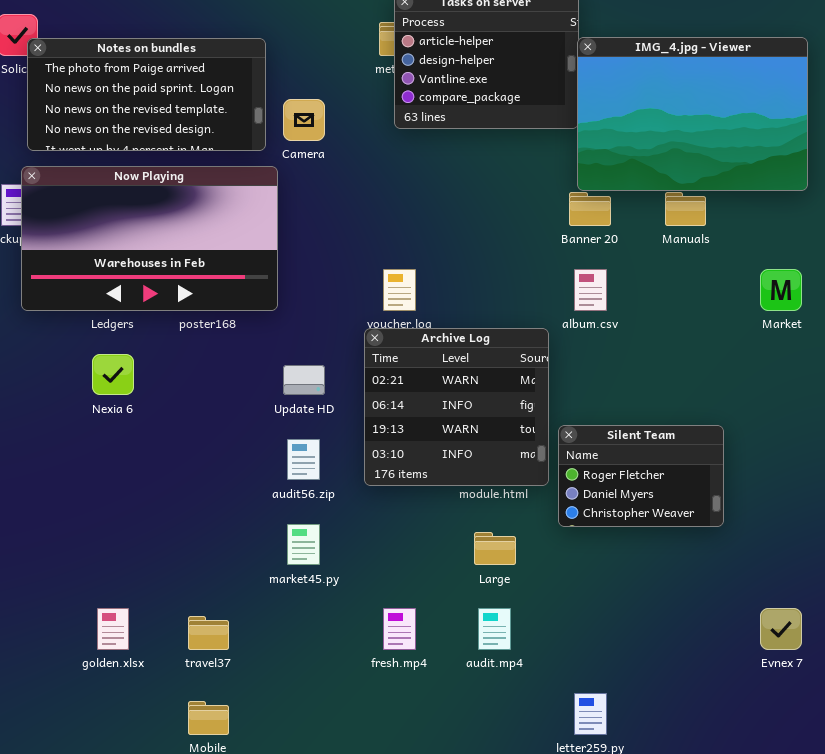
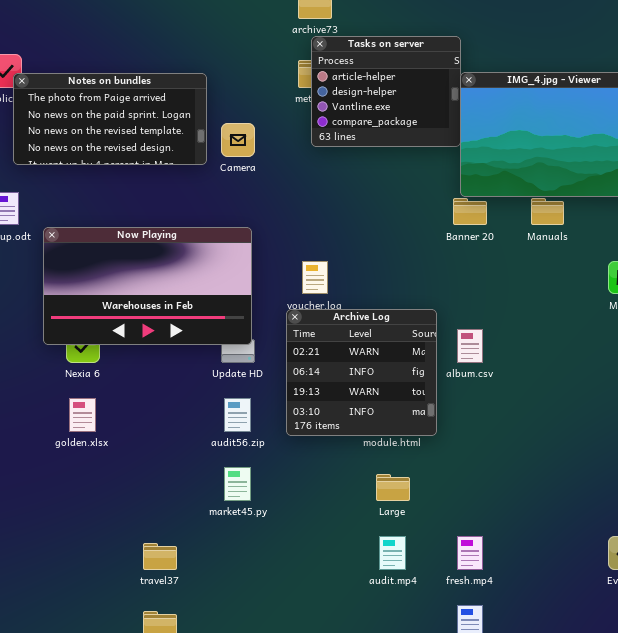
Now Playing: [21,166,278,311] -> [43,227,252,345], moved
album.csv: [574,269,607,311] -> [457,329,483,363], moved
Silent Team: [558,425,724,527] -> none, closed
golden.xlsx: [97,608,129,650] -> [69,398,96,432], moved
fresh.mp4: [383,608,416,650] -> [457,536,483,570], moved

